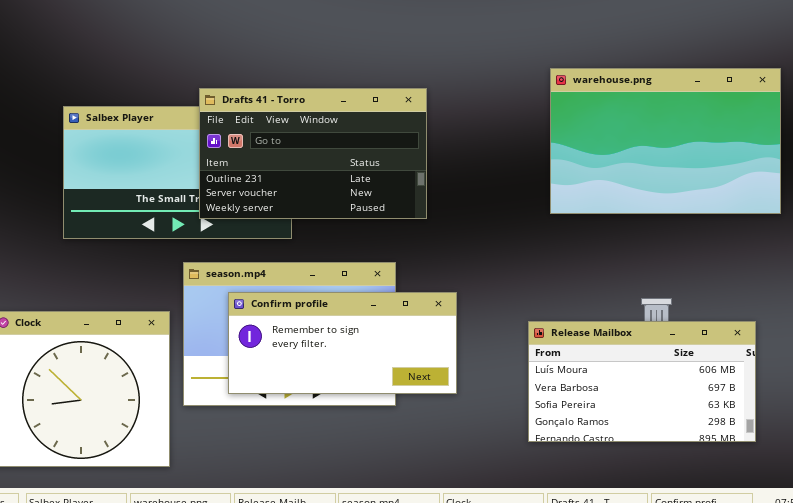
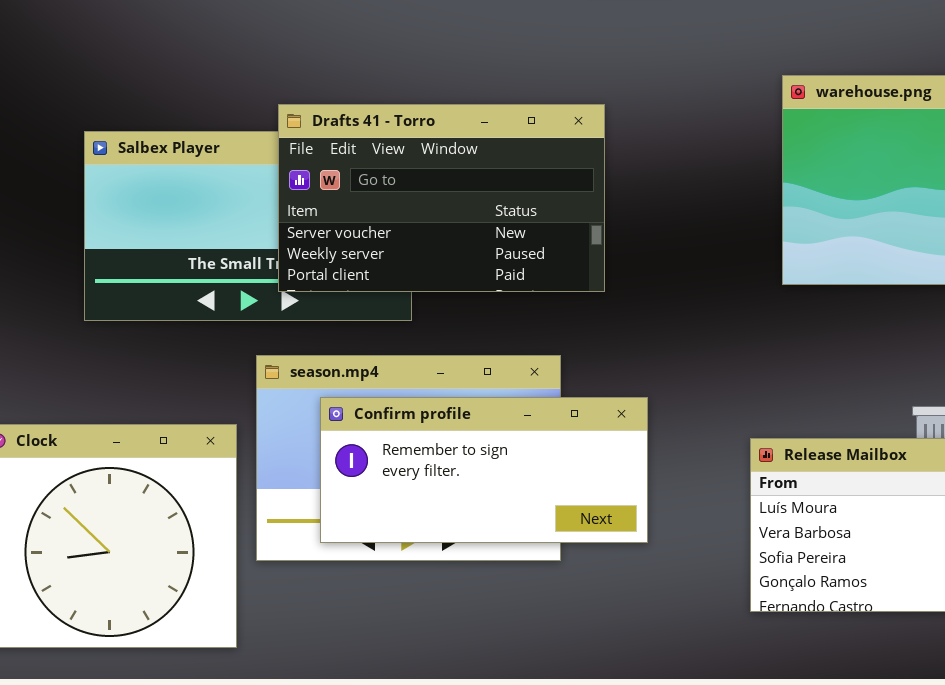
Drafts 41 - Torro: [199,88,427,219] -> [278,104,605,292], scrolled down 1 row

